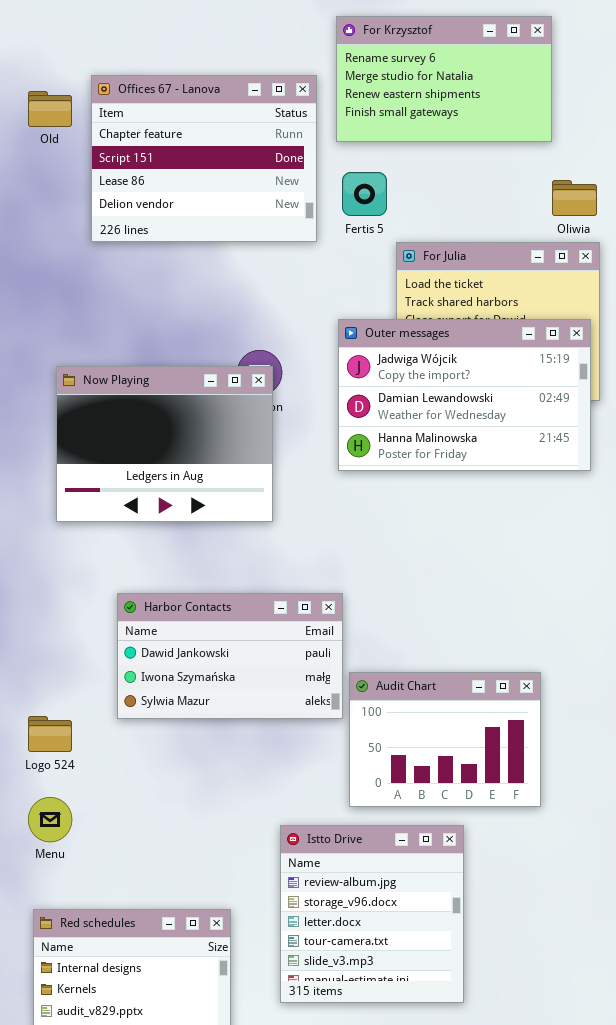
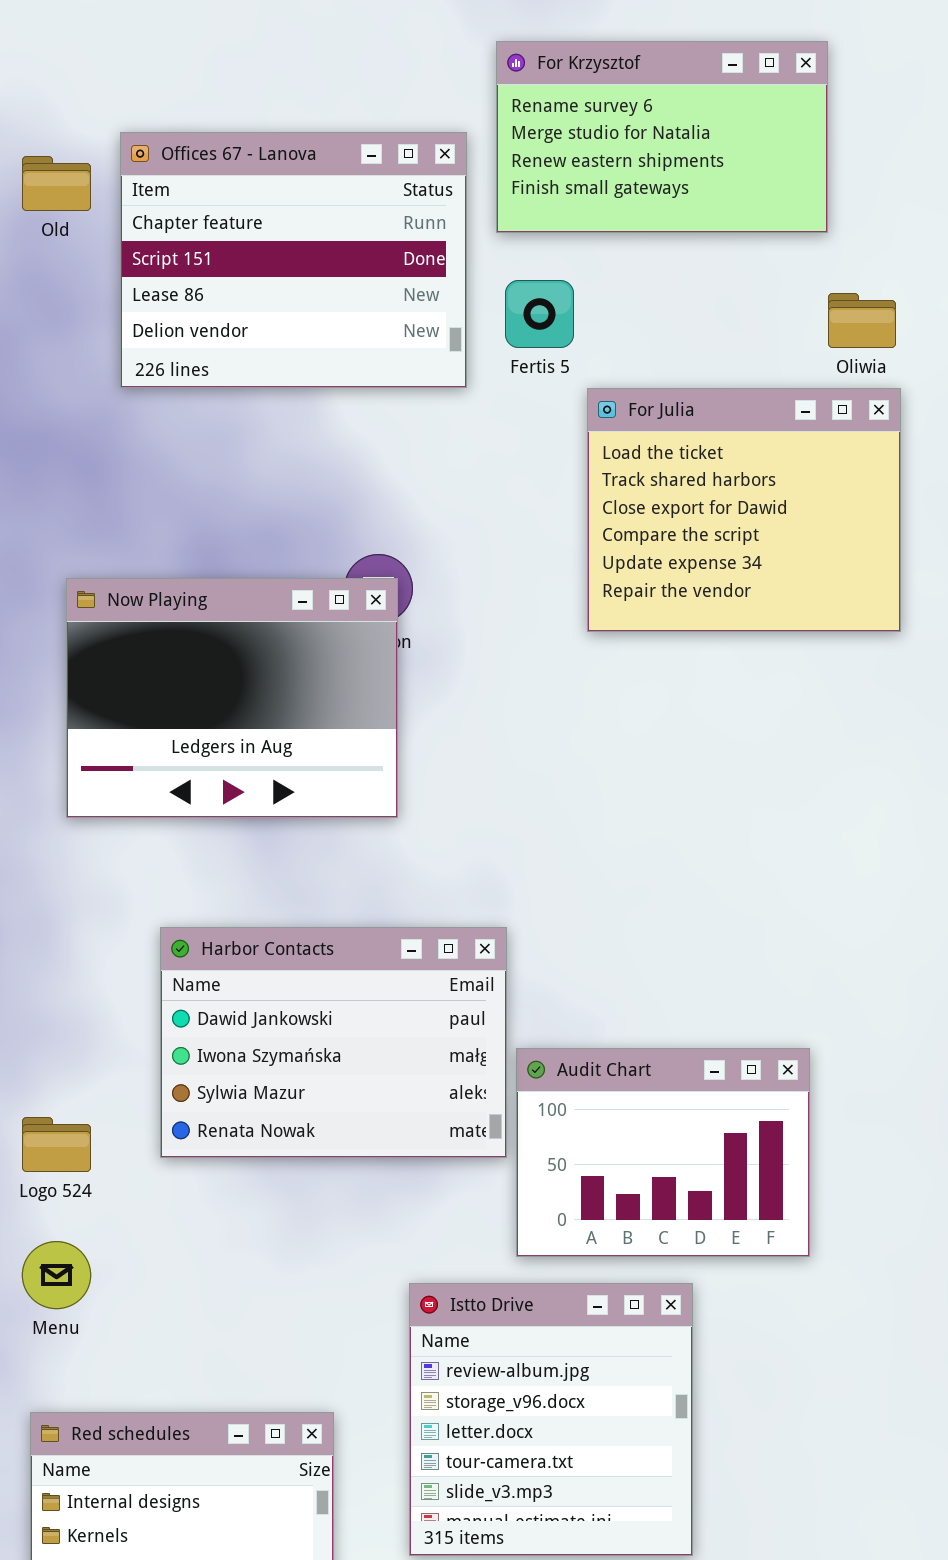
Outer messages: [338,319,591,471] -> none, closed
Harbor Contacts: [117,593,343,719] -> [160,927,507,1158], resized

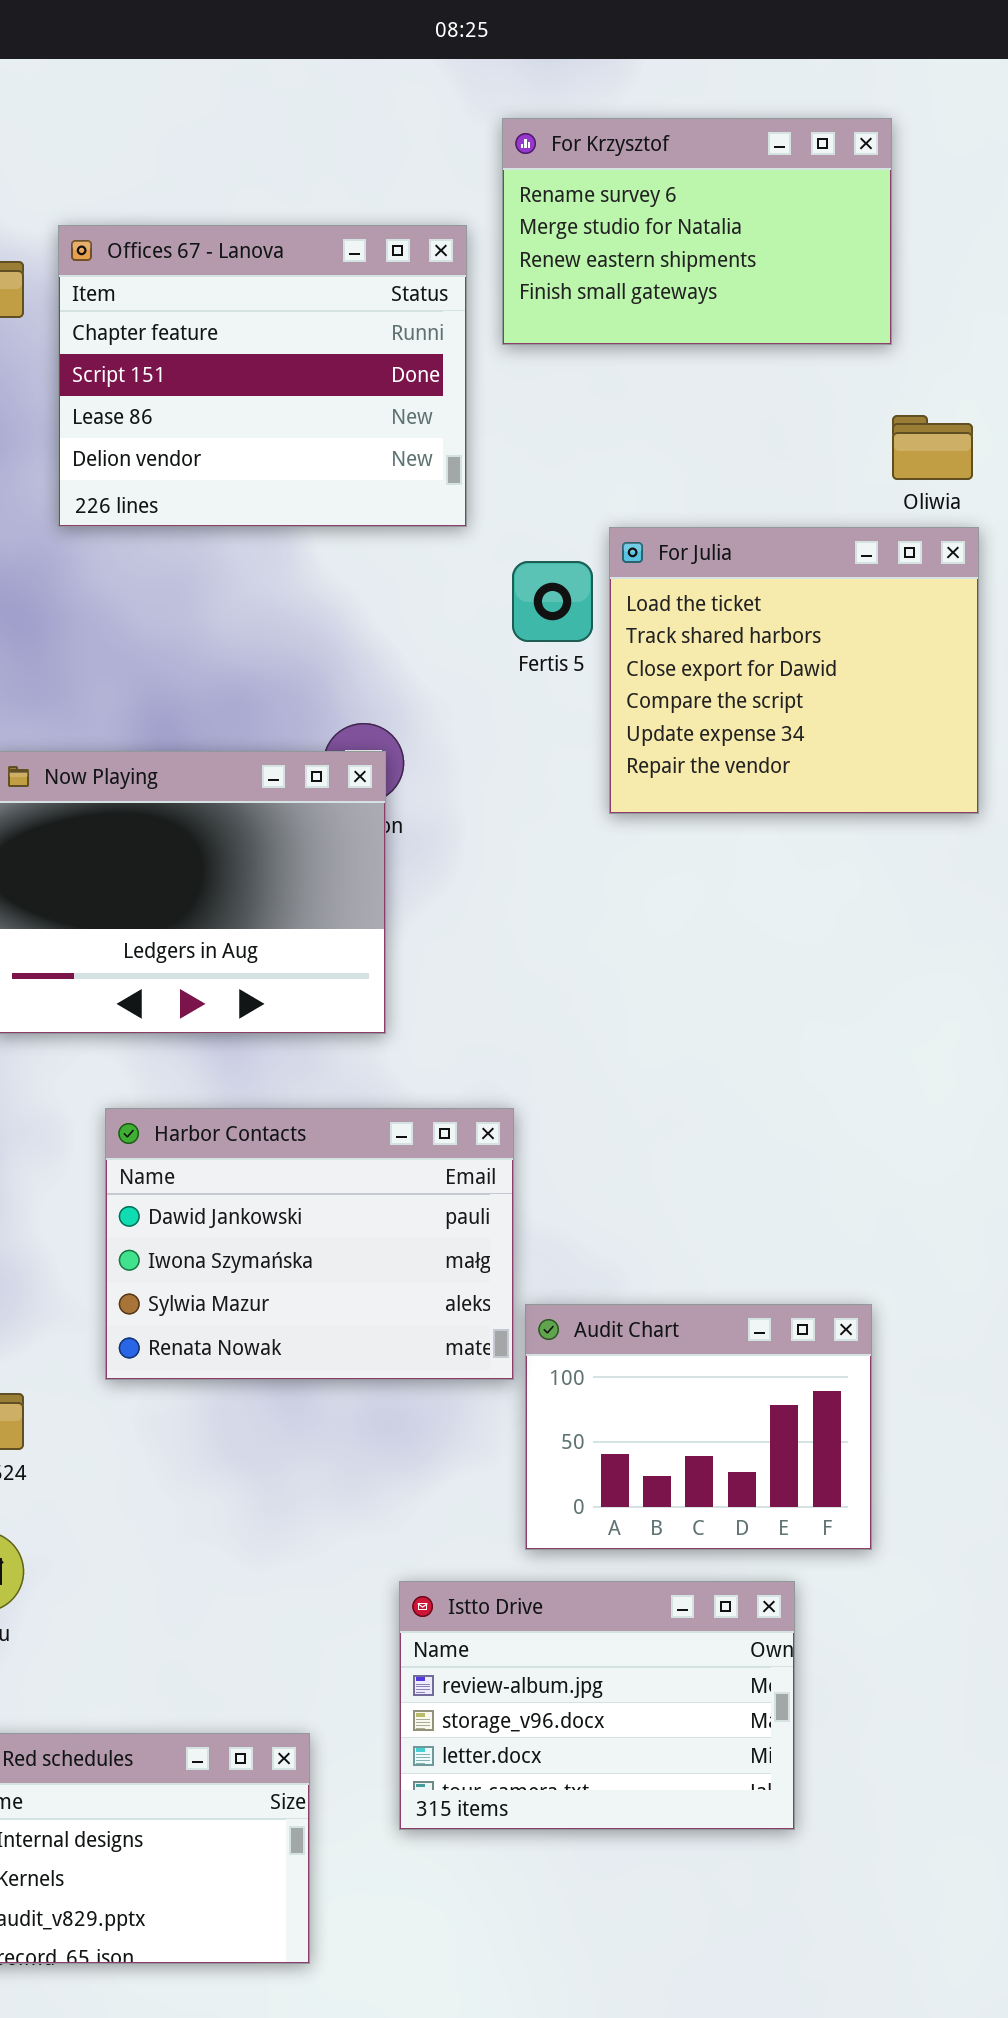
Fertis 5: [505,280,574,348] -> [512,561,593,642], moved
Harbor Contacts: [160,927,507,1158] -> [105,1108,514,1380], moved
Istto Drive: [409,1283,693,1556] -> [399,1581,795,1830], resized

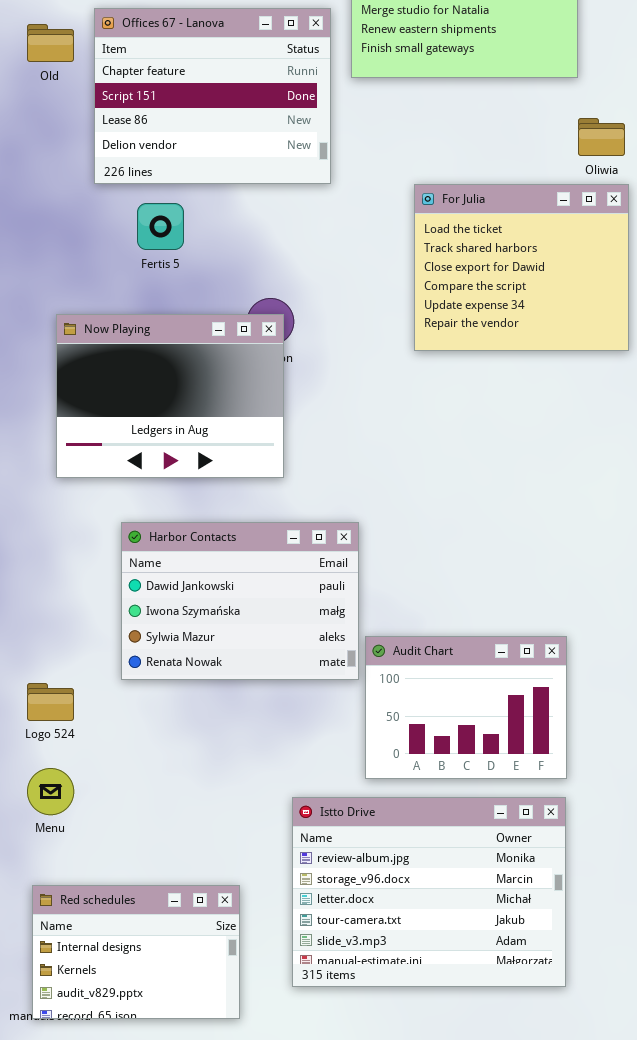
Fertis 5: [512,561,593,642] -> [137,203,184,250], moved
Istto Drive: [399,1581,795,1830] -> [292,797,566,987], resized

